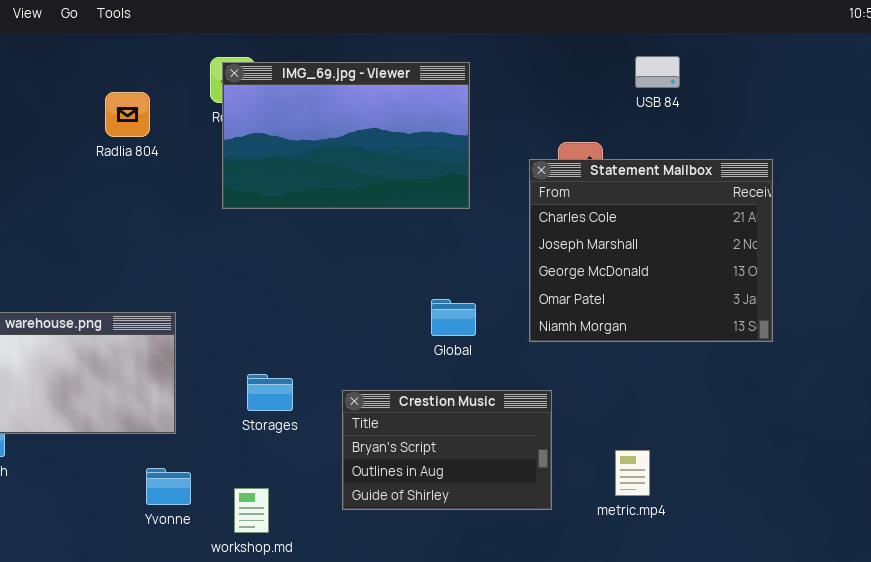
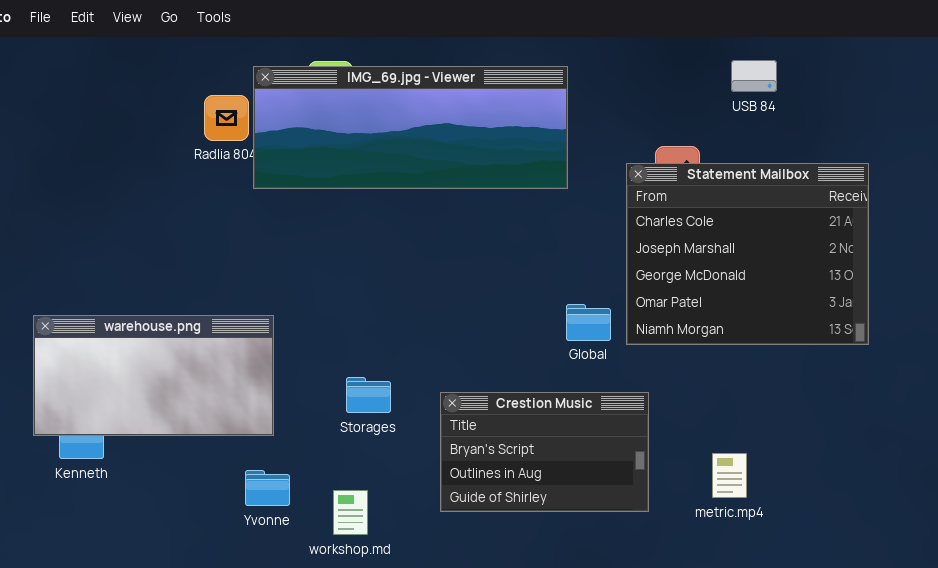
IMG_69.jpg - Viewer: [222,62,470,209] -> [253,66,568,189], resized
Global: [431,299,476,336] -> [566,304,611,341], moved

